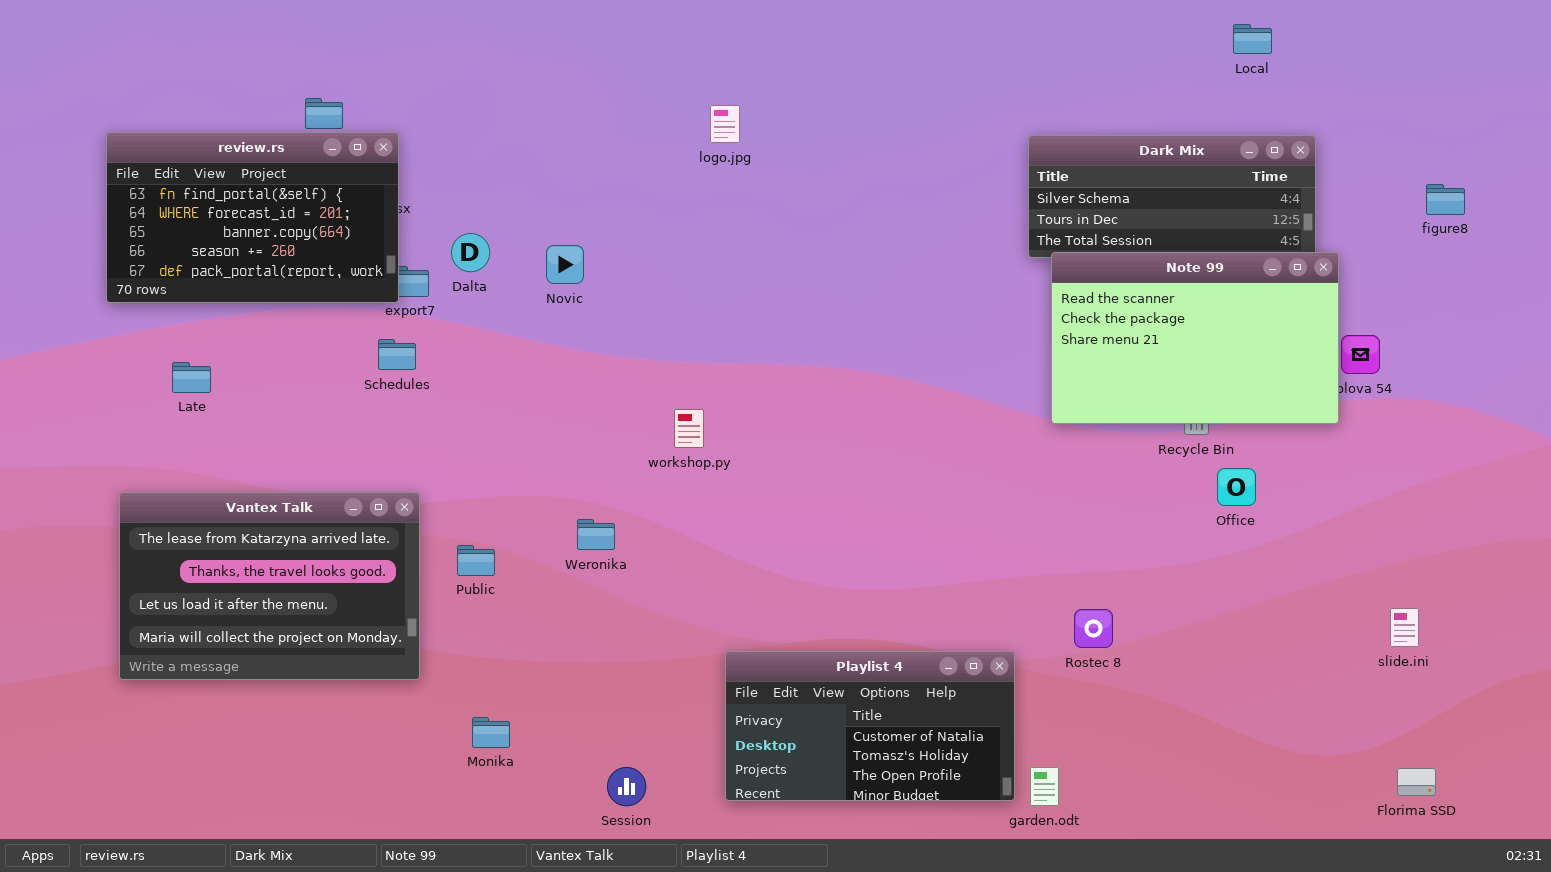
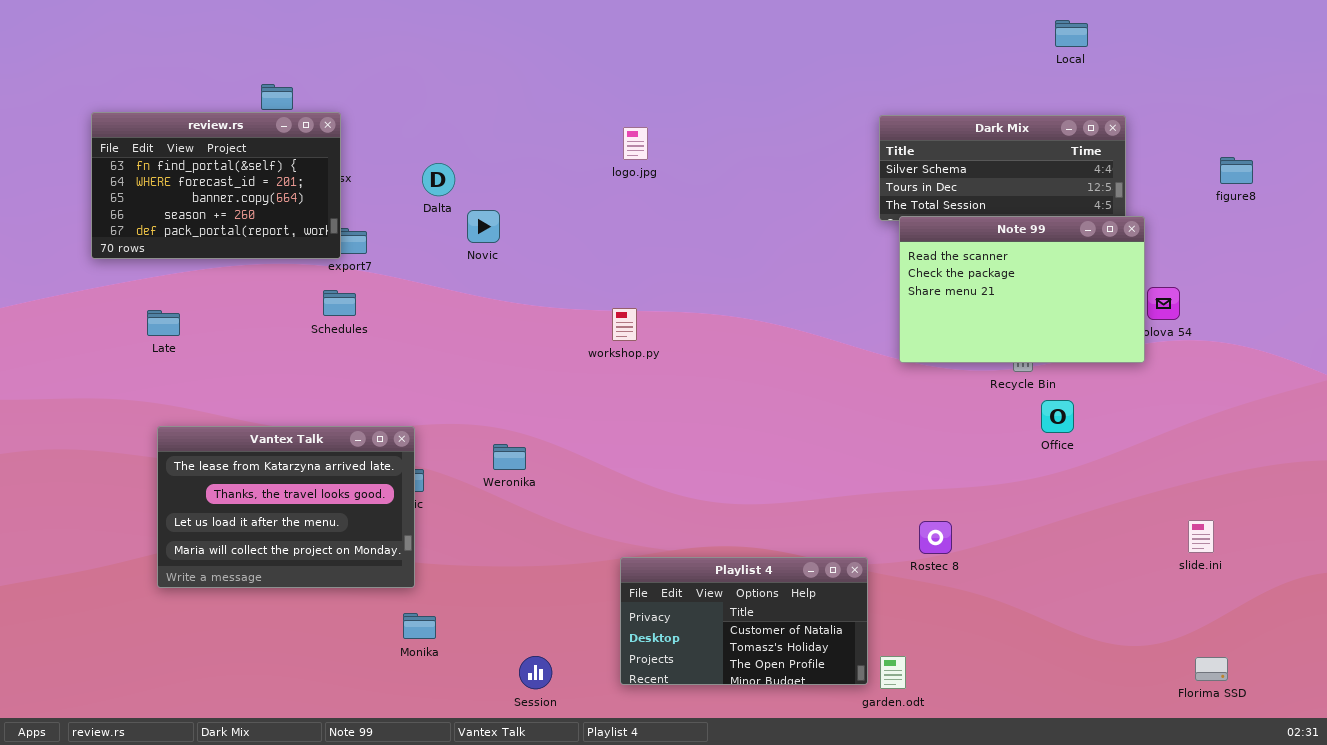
logo.jpg: [710,105,740,143] -> [623,127,648,160], moved
Dalta: [451,233,490,272] -> [422,163,455,196], moved
workshop.py: [674,409,704,448] -> [612,308,637,341], moved
Vantex Talk: [119,492,420,680] -> [157,426,415,588], moved

